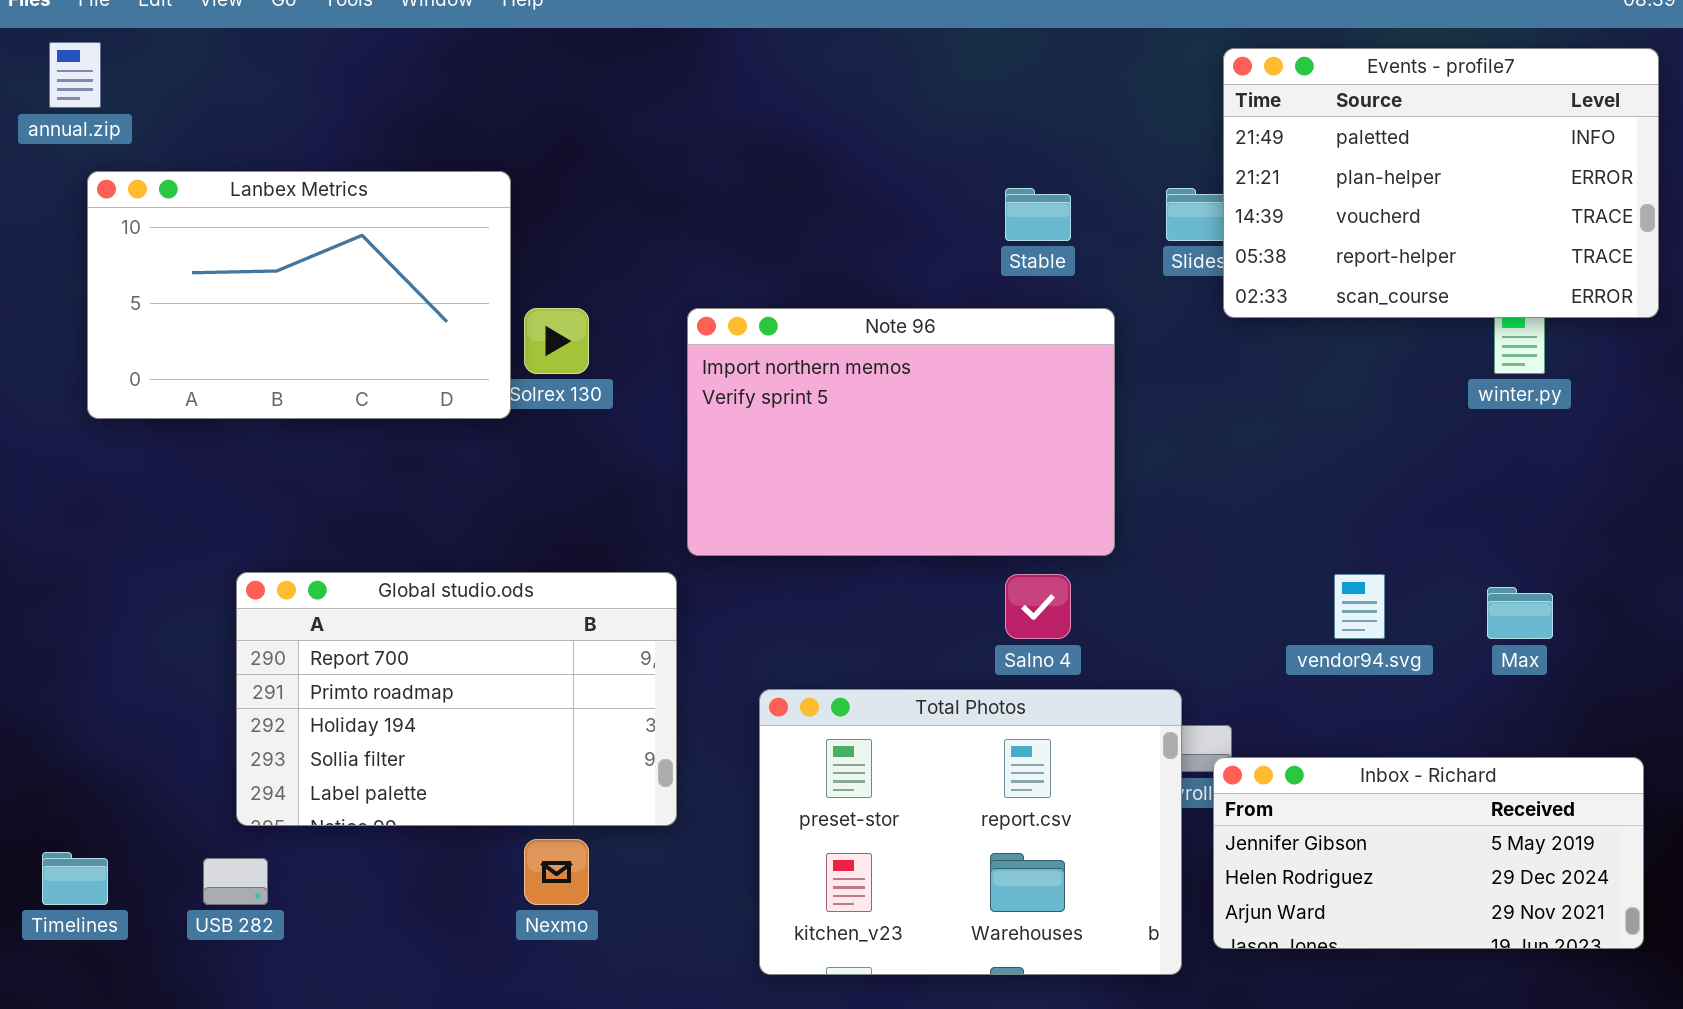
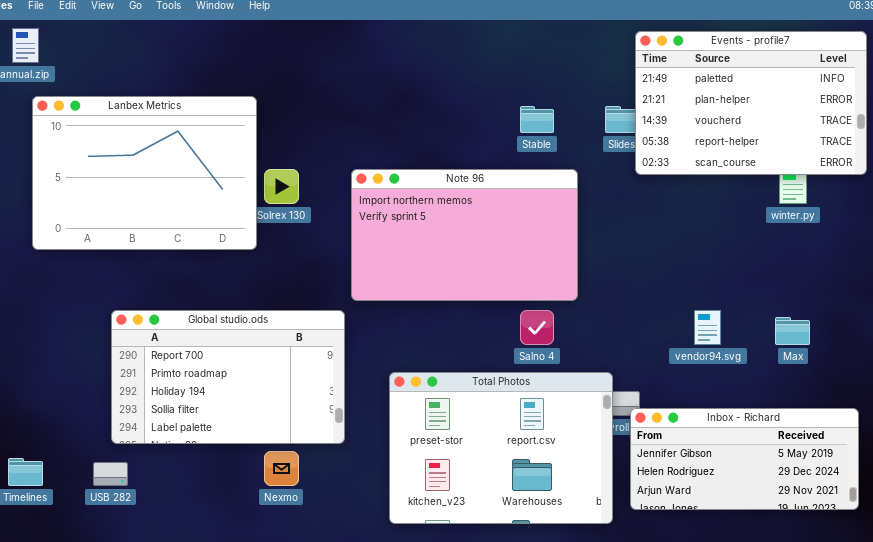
Lanbex Metrics: [87,171,511,419] -> [32,96,257,250], resized

